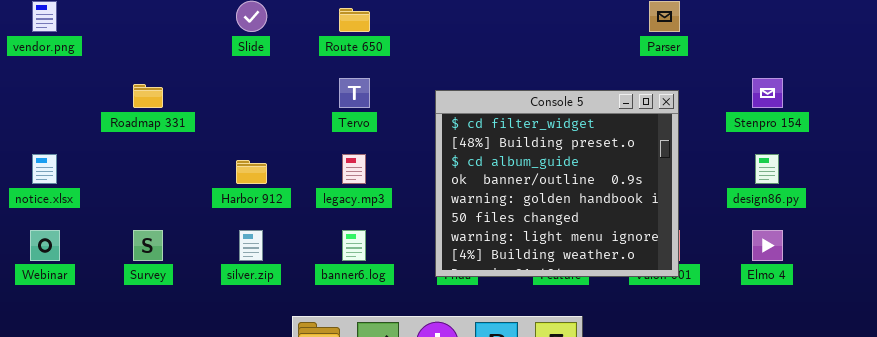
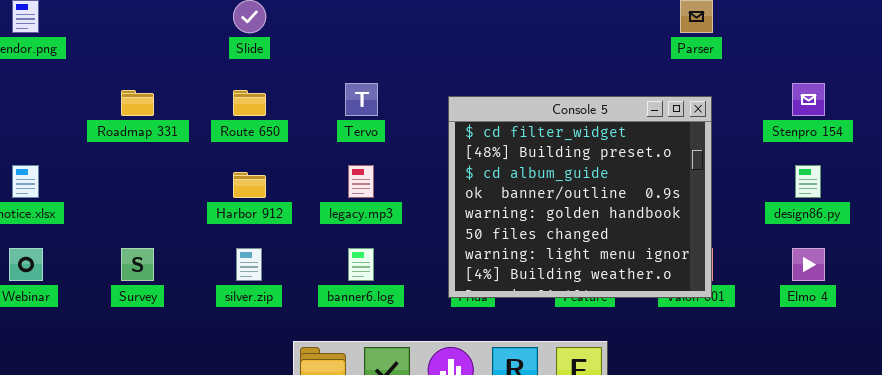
Route 650: [339,8,370,32] -> [233,90,266,116], moved

